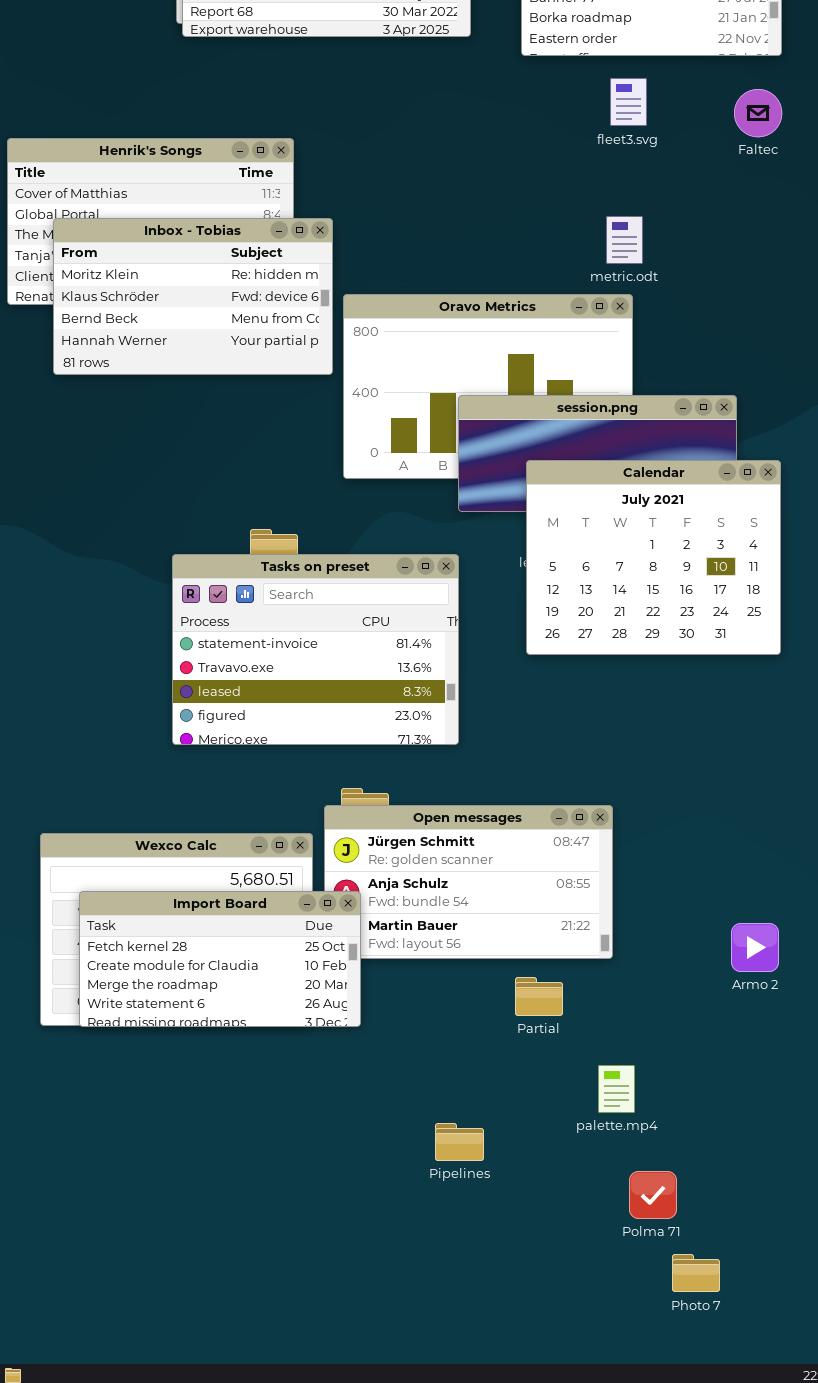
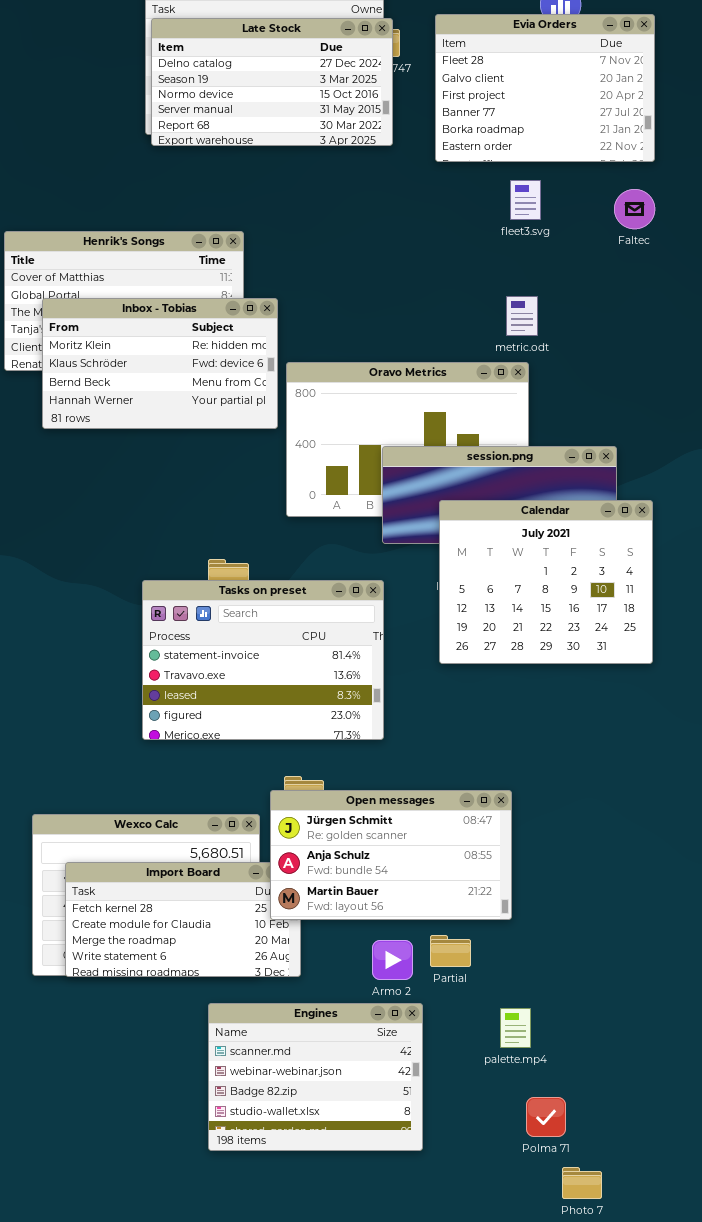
Open messages: [324,805,613,959] -> [270,790,512,920], raised
Armo 2: [731,923,779,972] -> [372,940,413,980], moved
Engines: none -> [208,1003,423,1151], opened

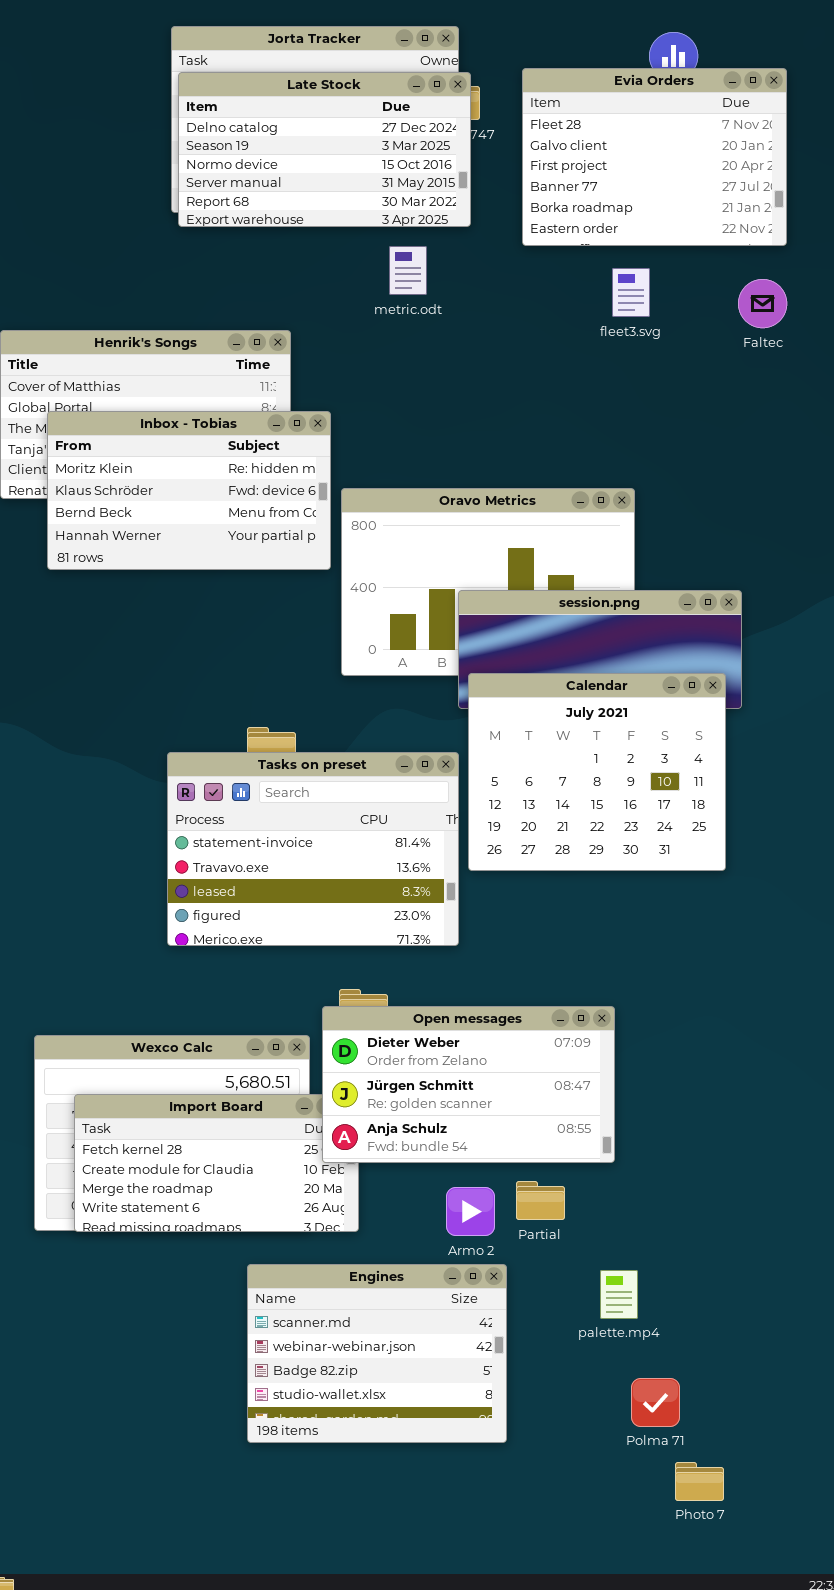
metric.odt: [506,296,538,336] -> [389,246,427,295], moved
Calendar: [439,500,653,664] -> [468,673,726,871], moved
Open messages: [270,790,512,920] -> [322,1006,615,1163], scrolled up 1 row

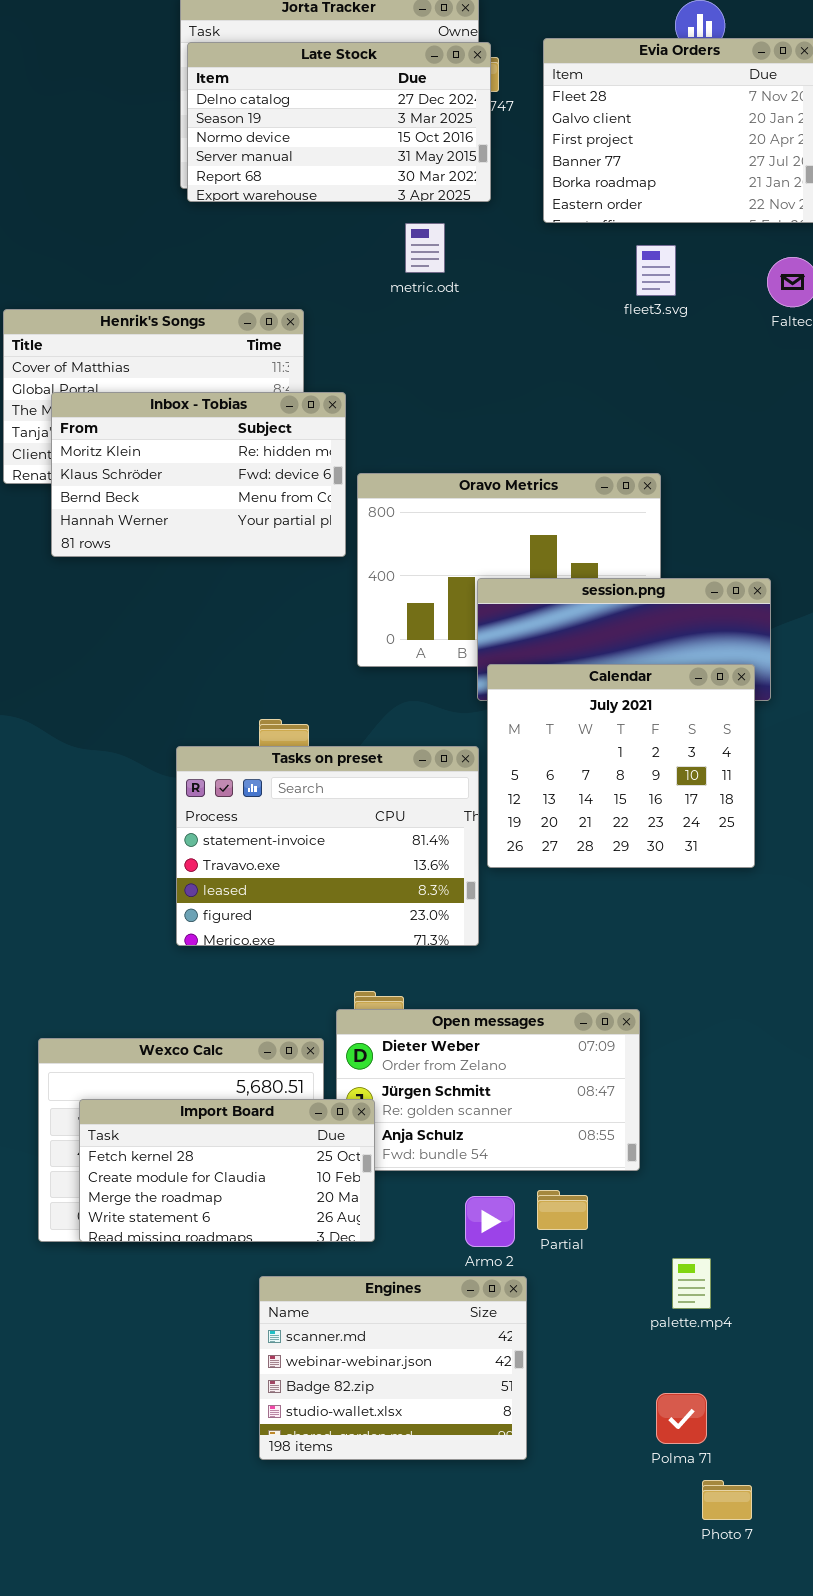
Import Board: [74,1094,359,1232] -> [79,1099,375,1242], raised
palette.mp4: [600,1270,638,1319] -> [672,1258,711,1309], moved

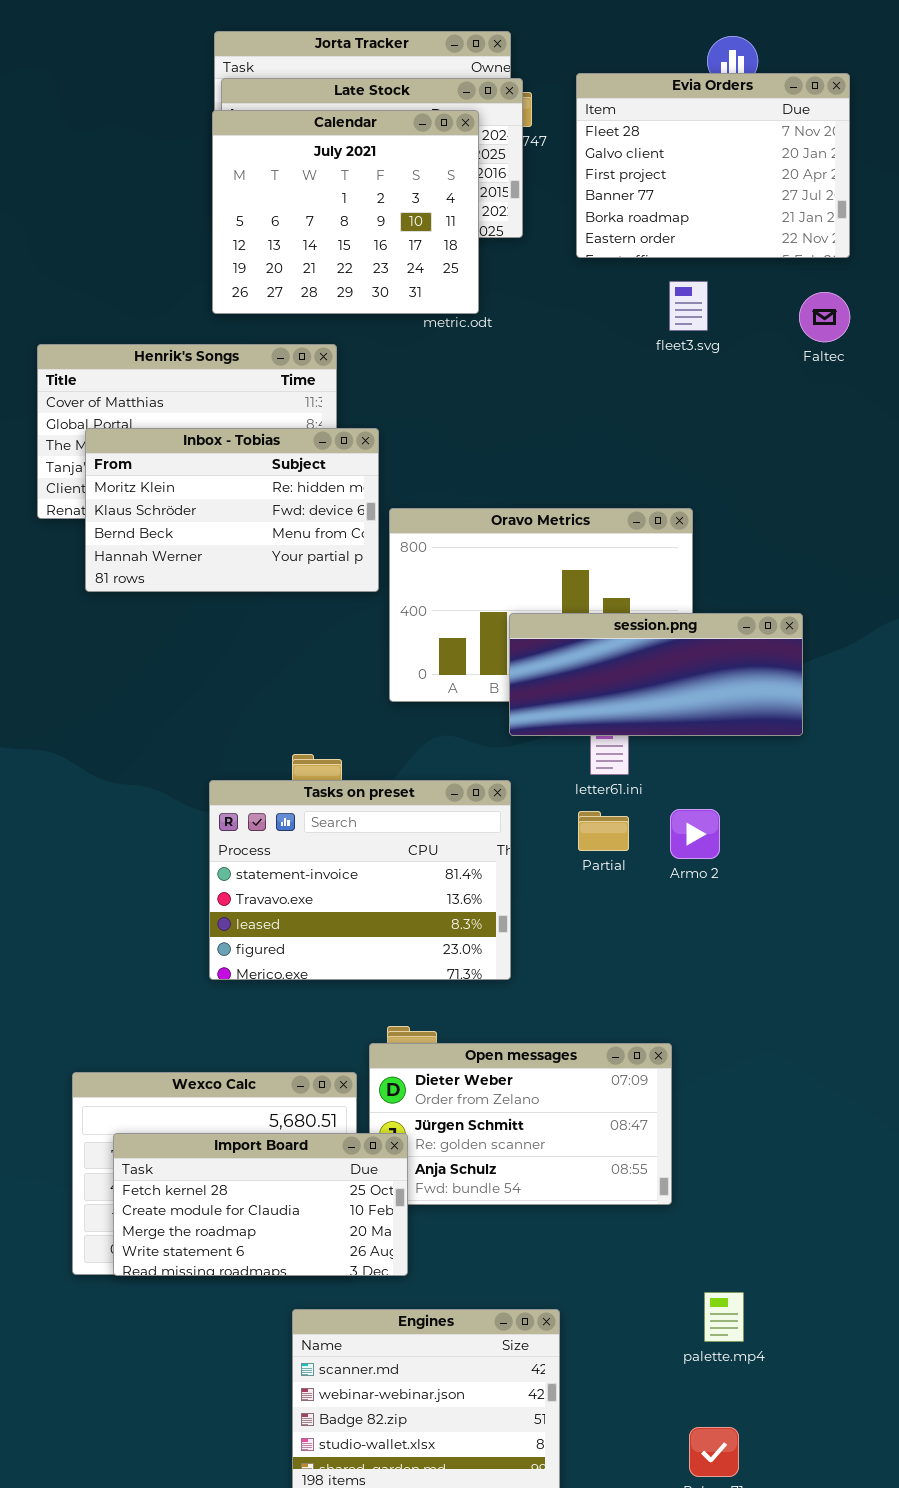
Calendar: [487,664,755,868] -> [212,110,479,314], moved
Partial: [537,1190,588,1230] -> [578,811,629,851], moved
Armo 2: [465,1196,515,1247] -> [670,809,720,859], moved

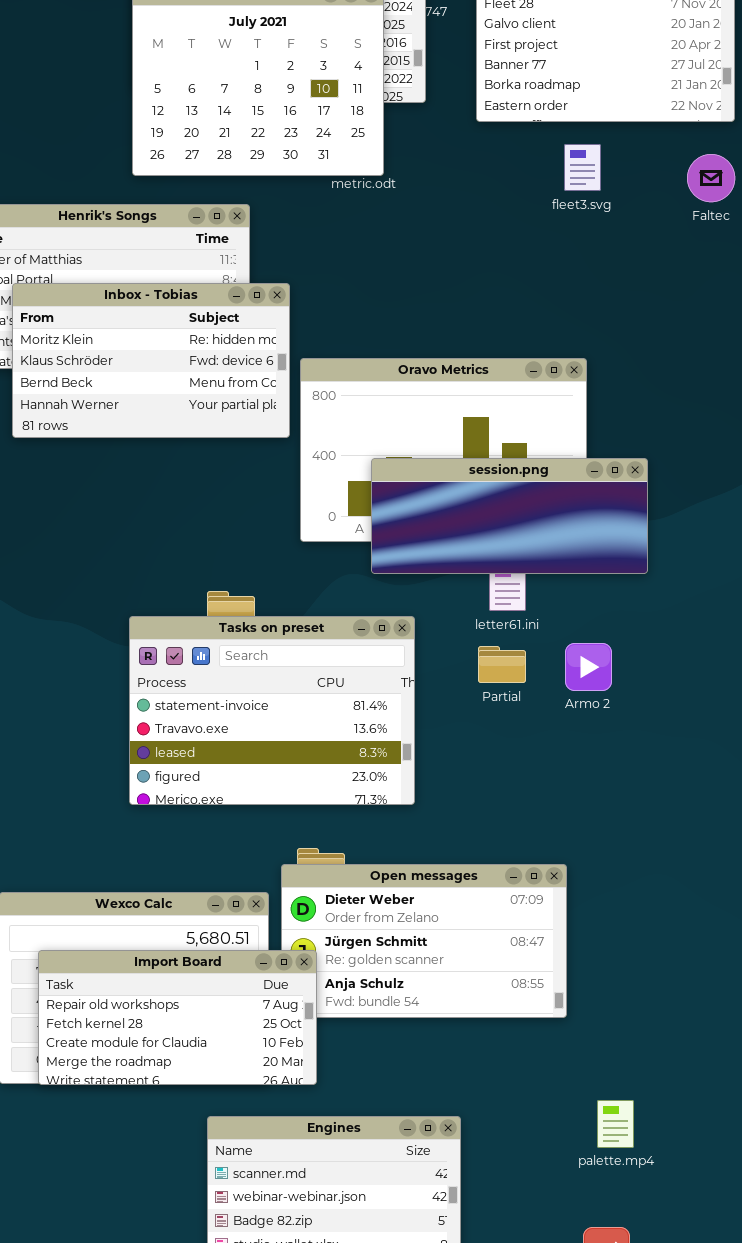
session.png: [509,613,803,736] -> [371,458,648,574], moved
Import Board: [113,1133,408,1276] -> [38,950,317,1085], scrolled up 1 row

